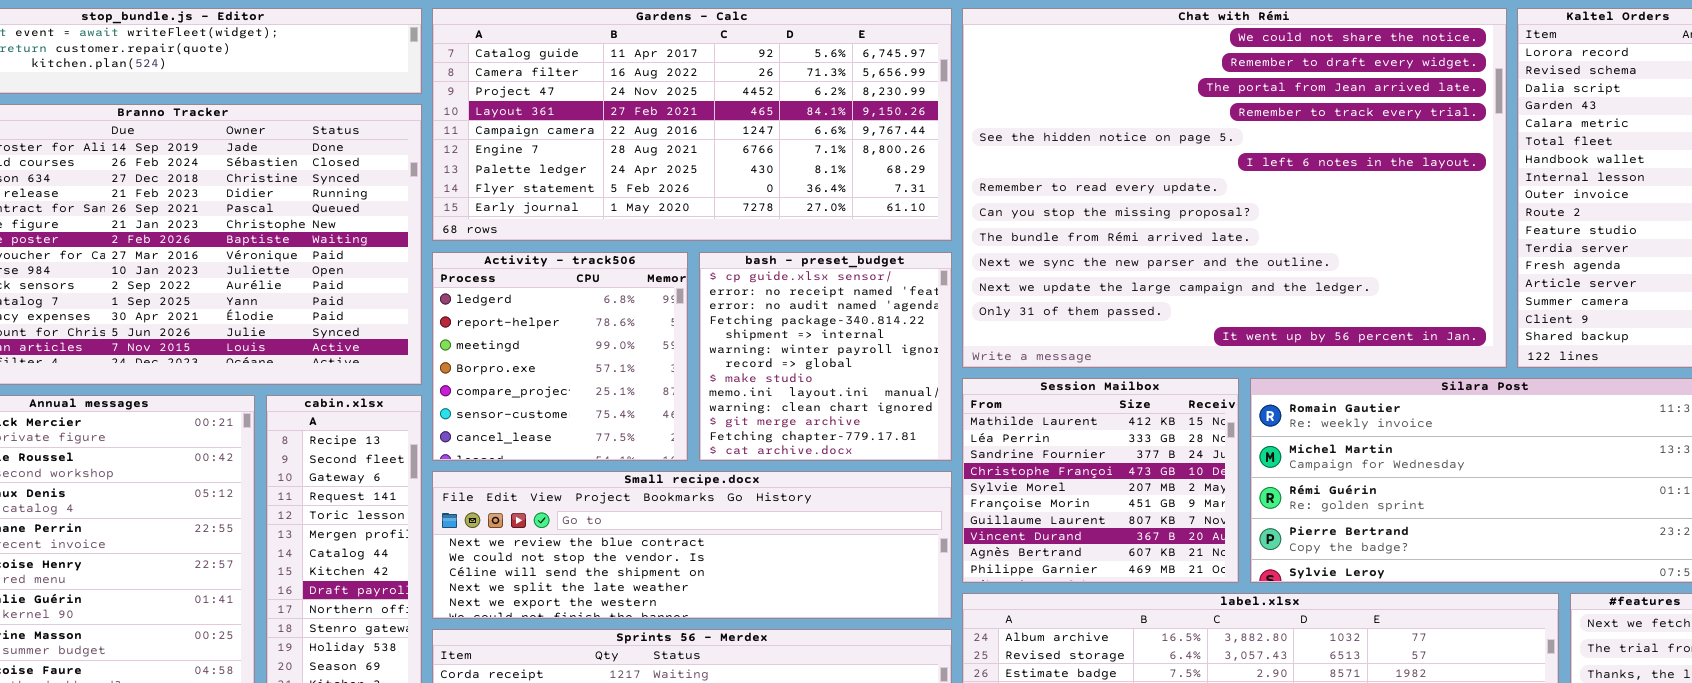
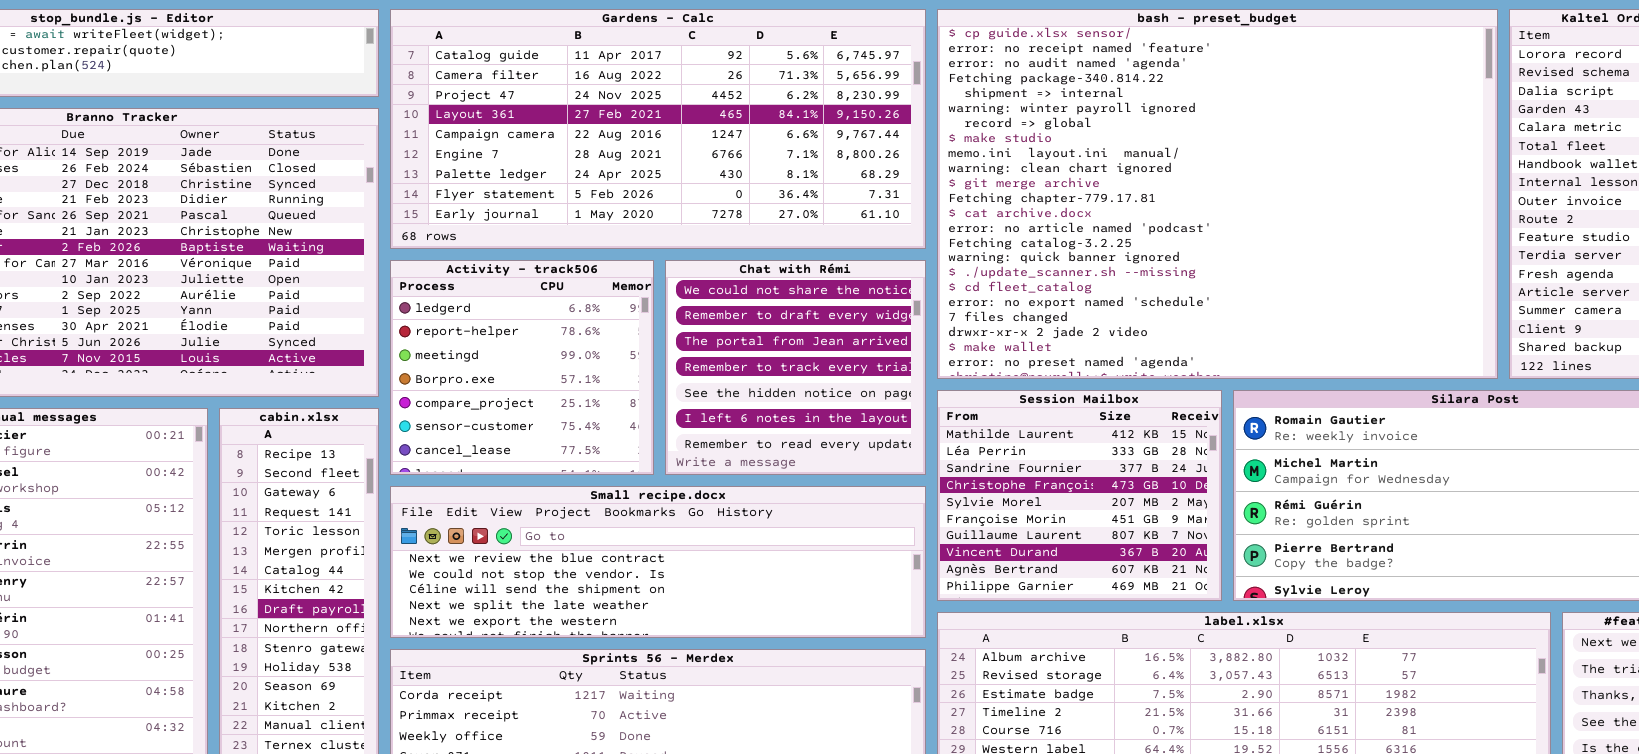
Chat with Rémi: [962,8,1507,368] -> [665,260,926,475], moved, resized
bash - preset_budget: [699,252,952,461] -> [937,9,1498,379], moved, resized

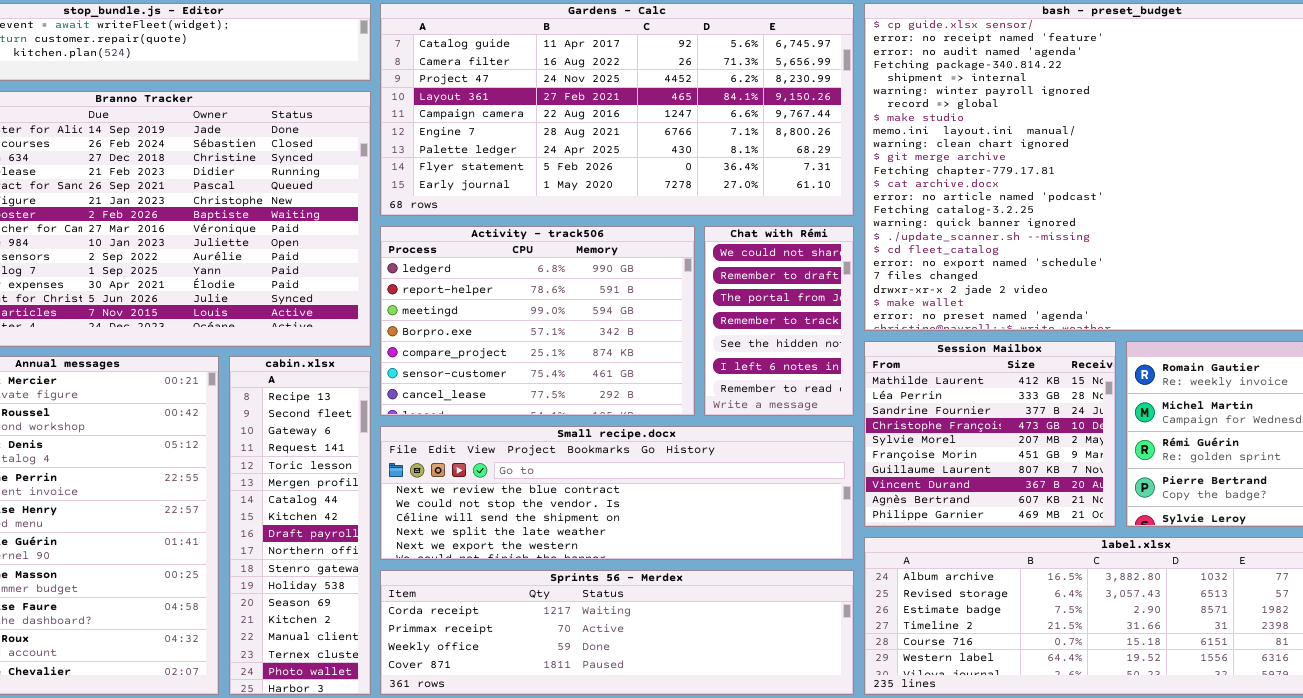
Activity - track506: [390,260,654,475] -> [380,226,695,416], resized
Chat with Rémi: [665,260,926,475] -> [704,226,854,416], resized

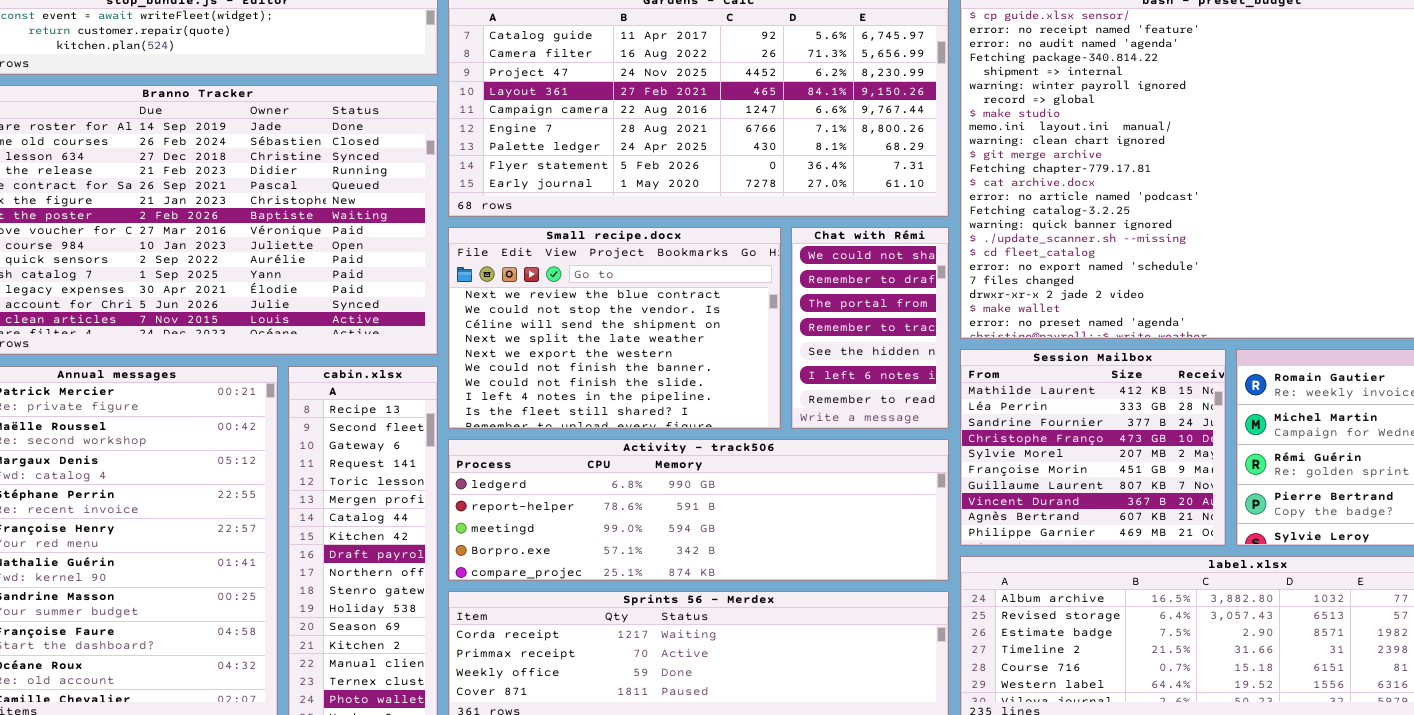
Activity - track506: [380,226,695,416] -> [448,439,949,581], moved, resized
Small recipe.docx: [380,426,854,560] -> [448,227,781,429], moved, resized

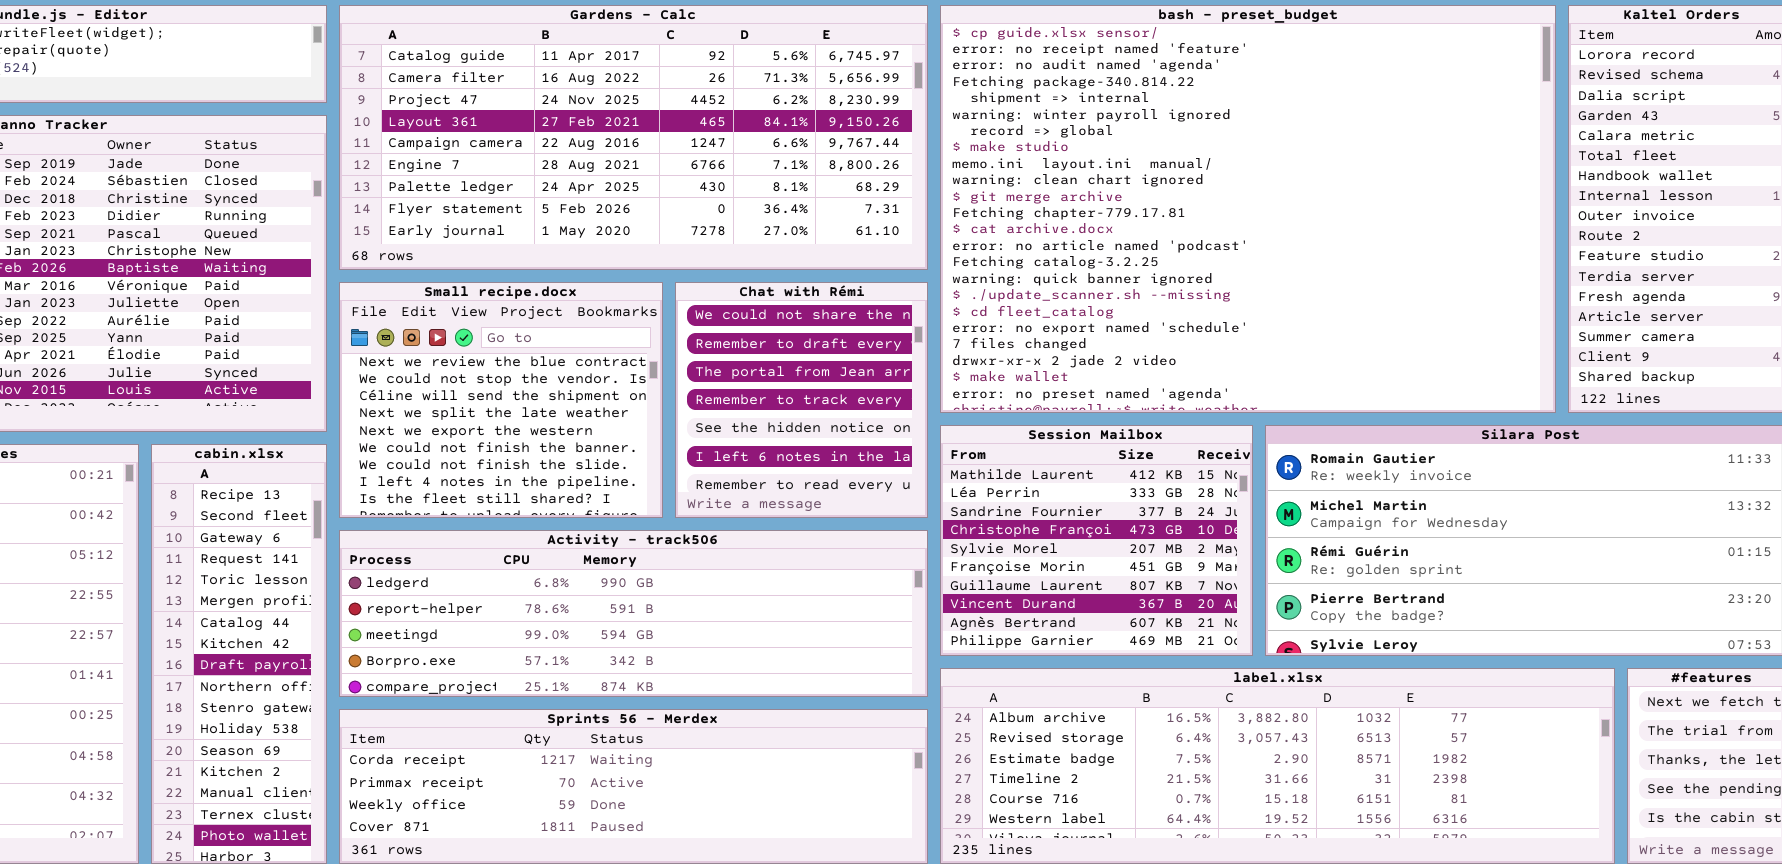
Small recipe.docx: [448,227,781,429] -> [339,282,663,518], resized
Chat with Rémi: [791,227,949,429] -> [675,282,928,518], resized

